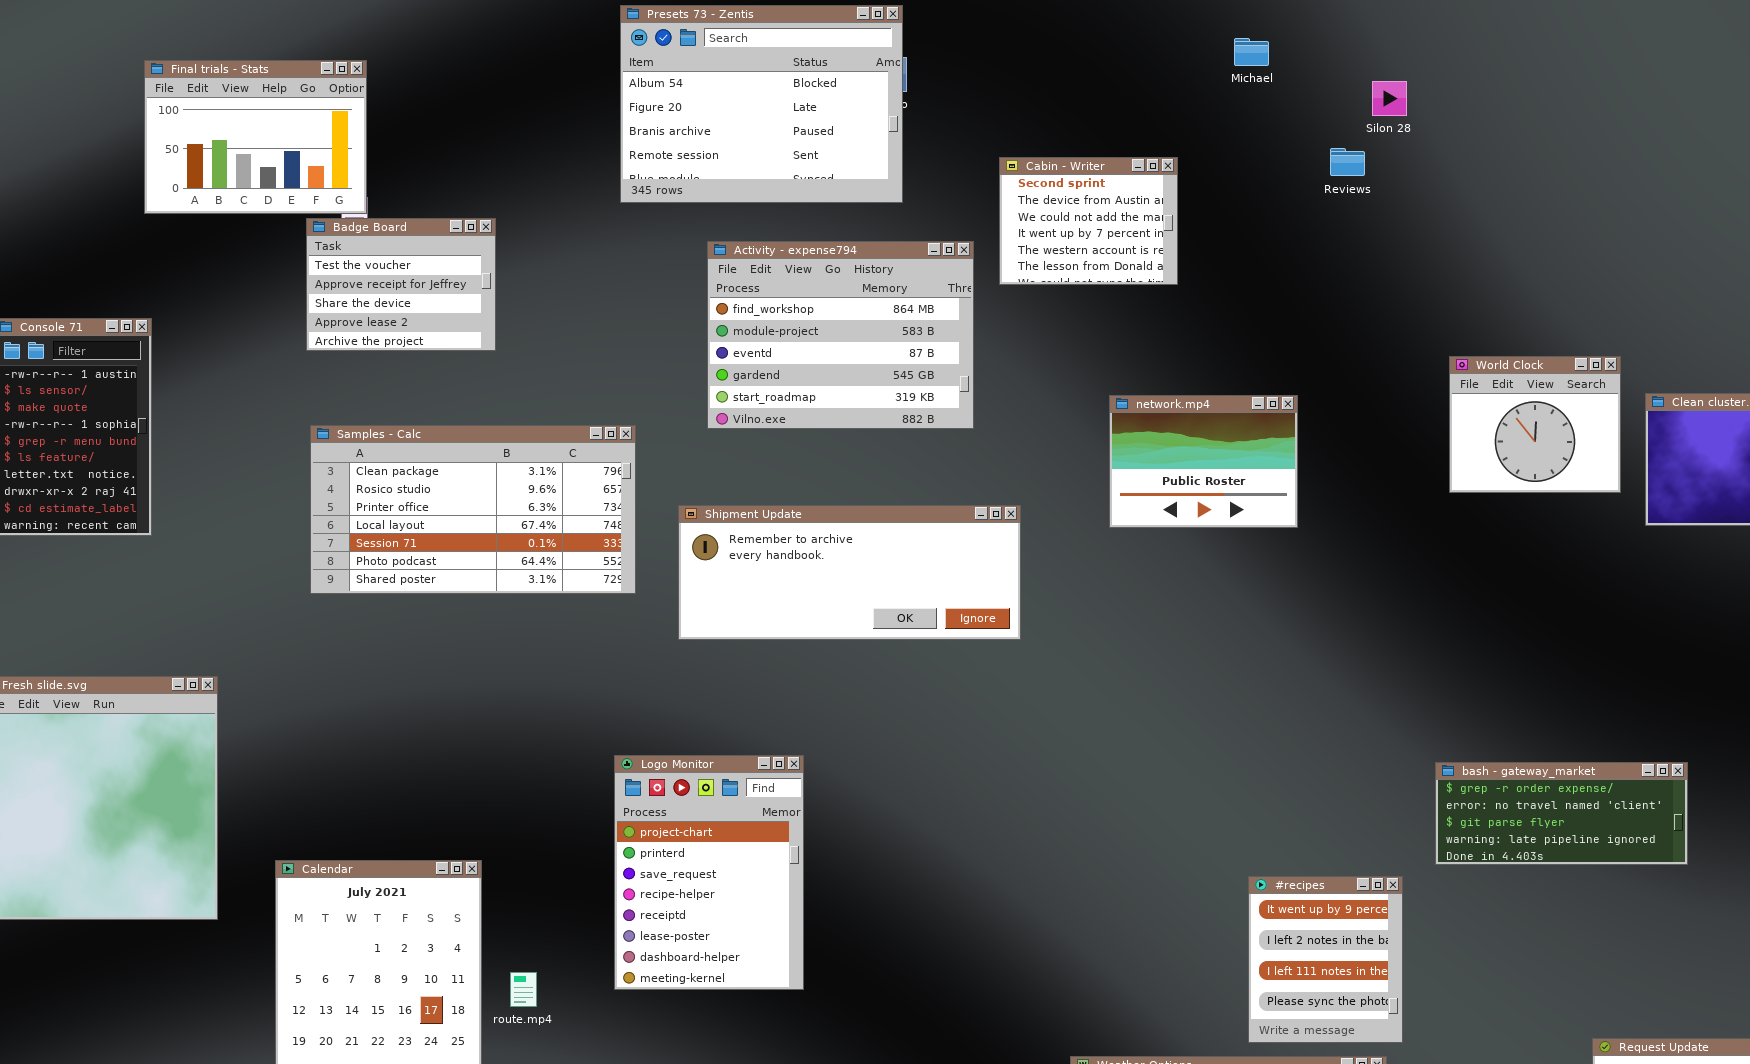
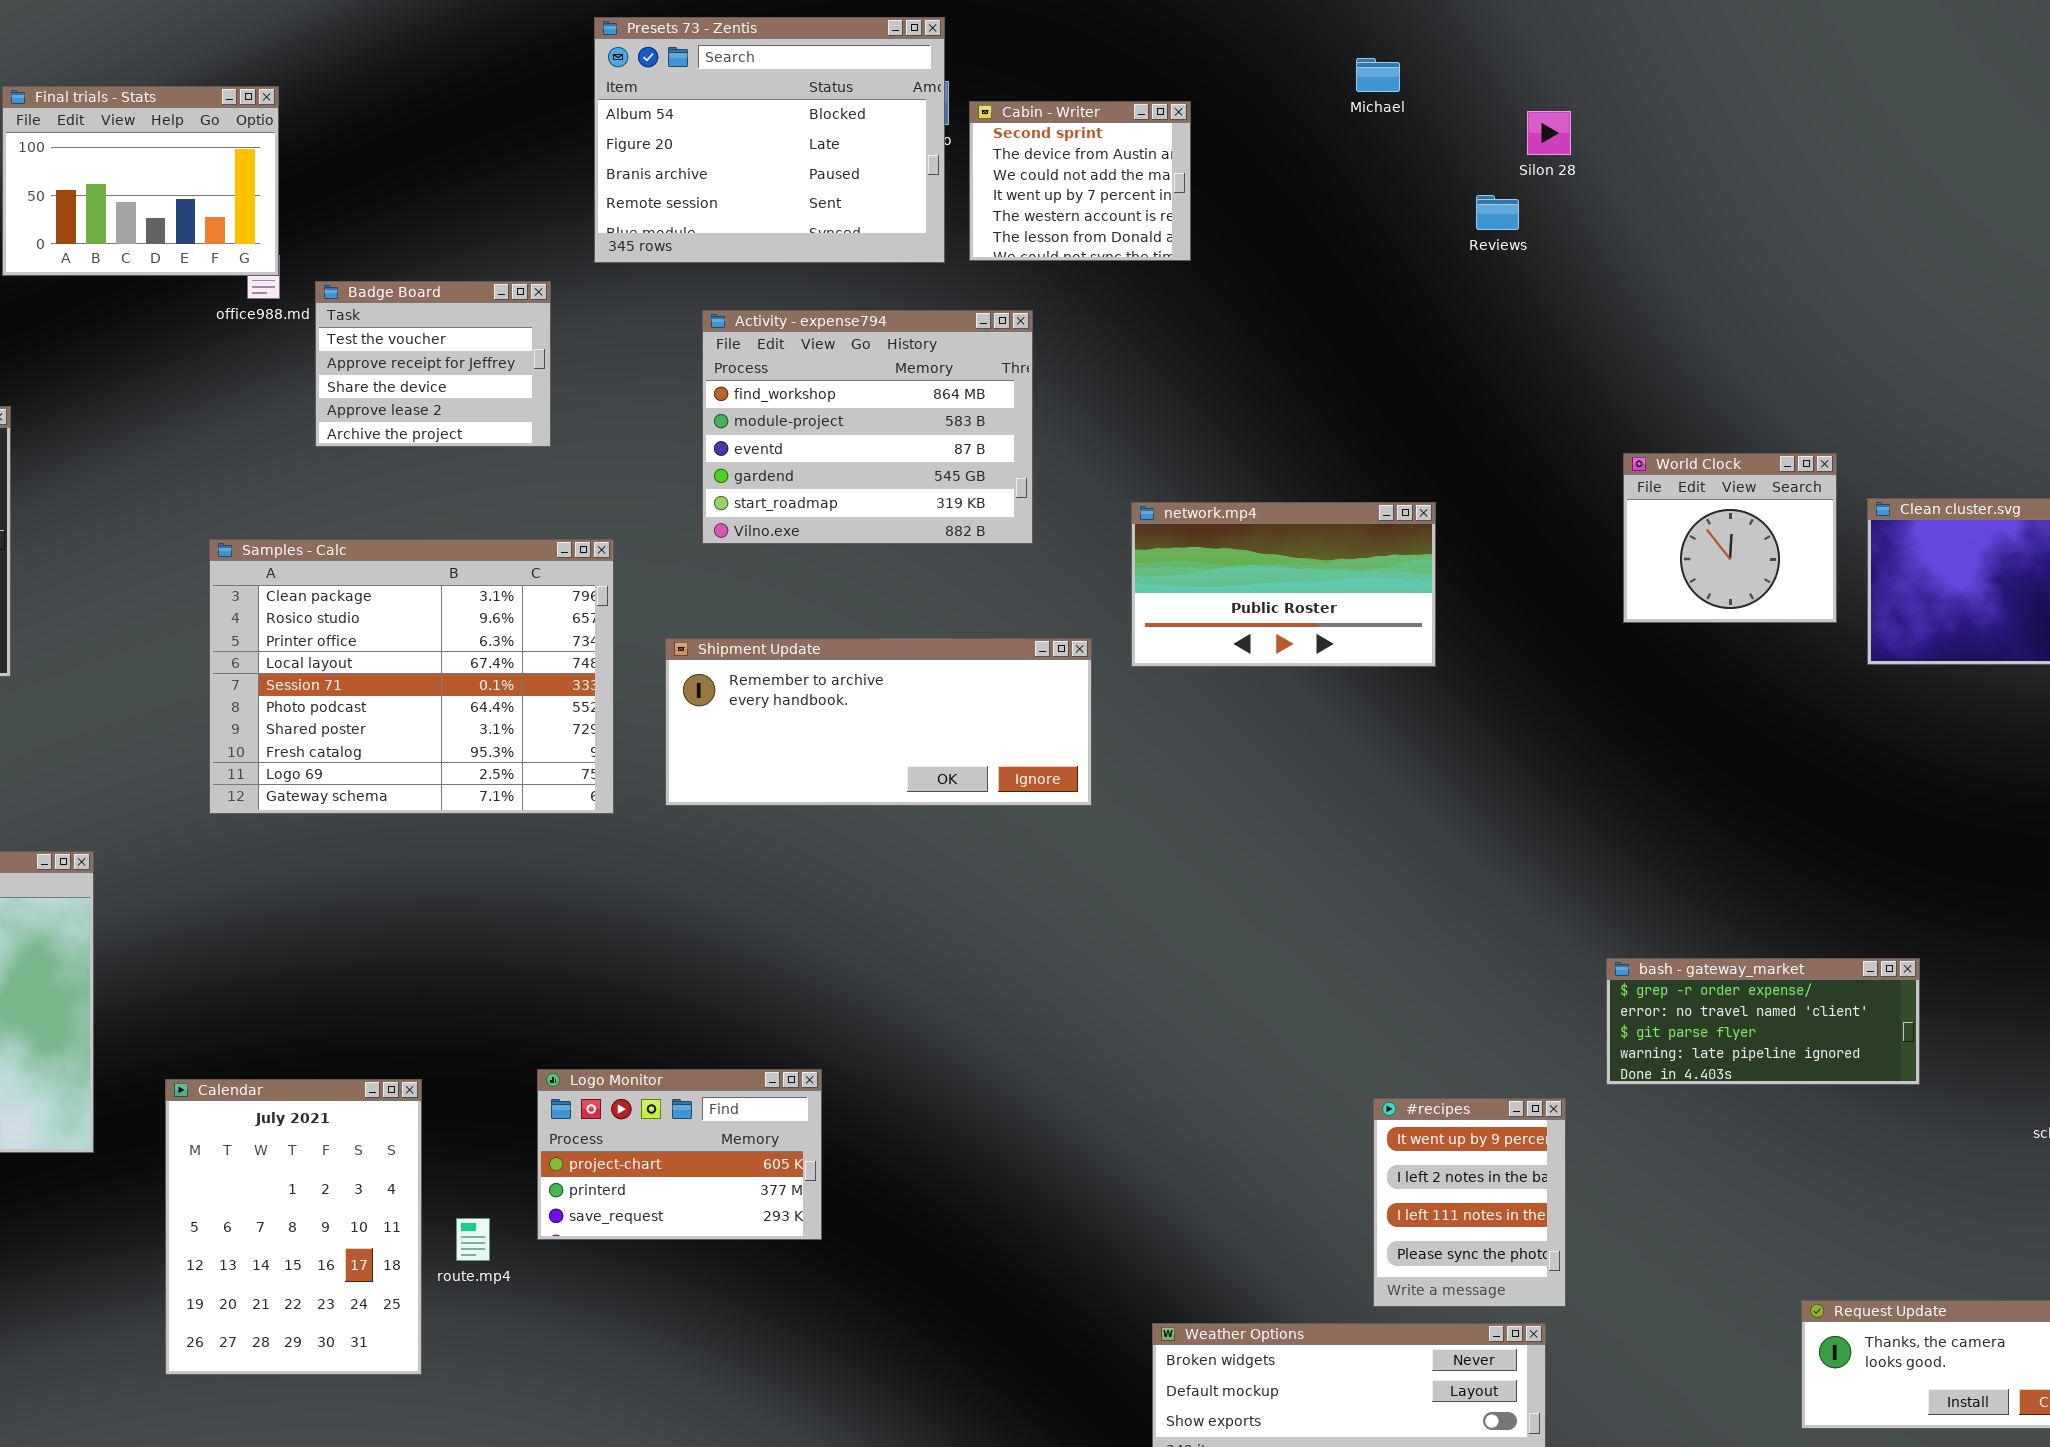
Cabin - Writer: [999,157,1178,285] -> [969,101,1191,261], moved
Badge Board: [306,218,496,351] -> [315,281,551,447], moved
network.mp4: [1109,395,1298,528] -> [1131,502,1436,667], resized
Samples - Calc: [310,425,636,594] -> [209,539,614,814], resized
Logo Monitor: [614,755,804,990] -> [537,1069,822,1240], resized

